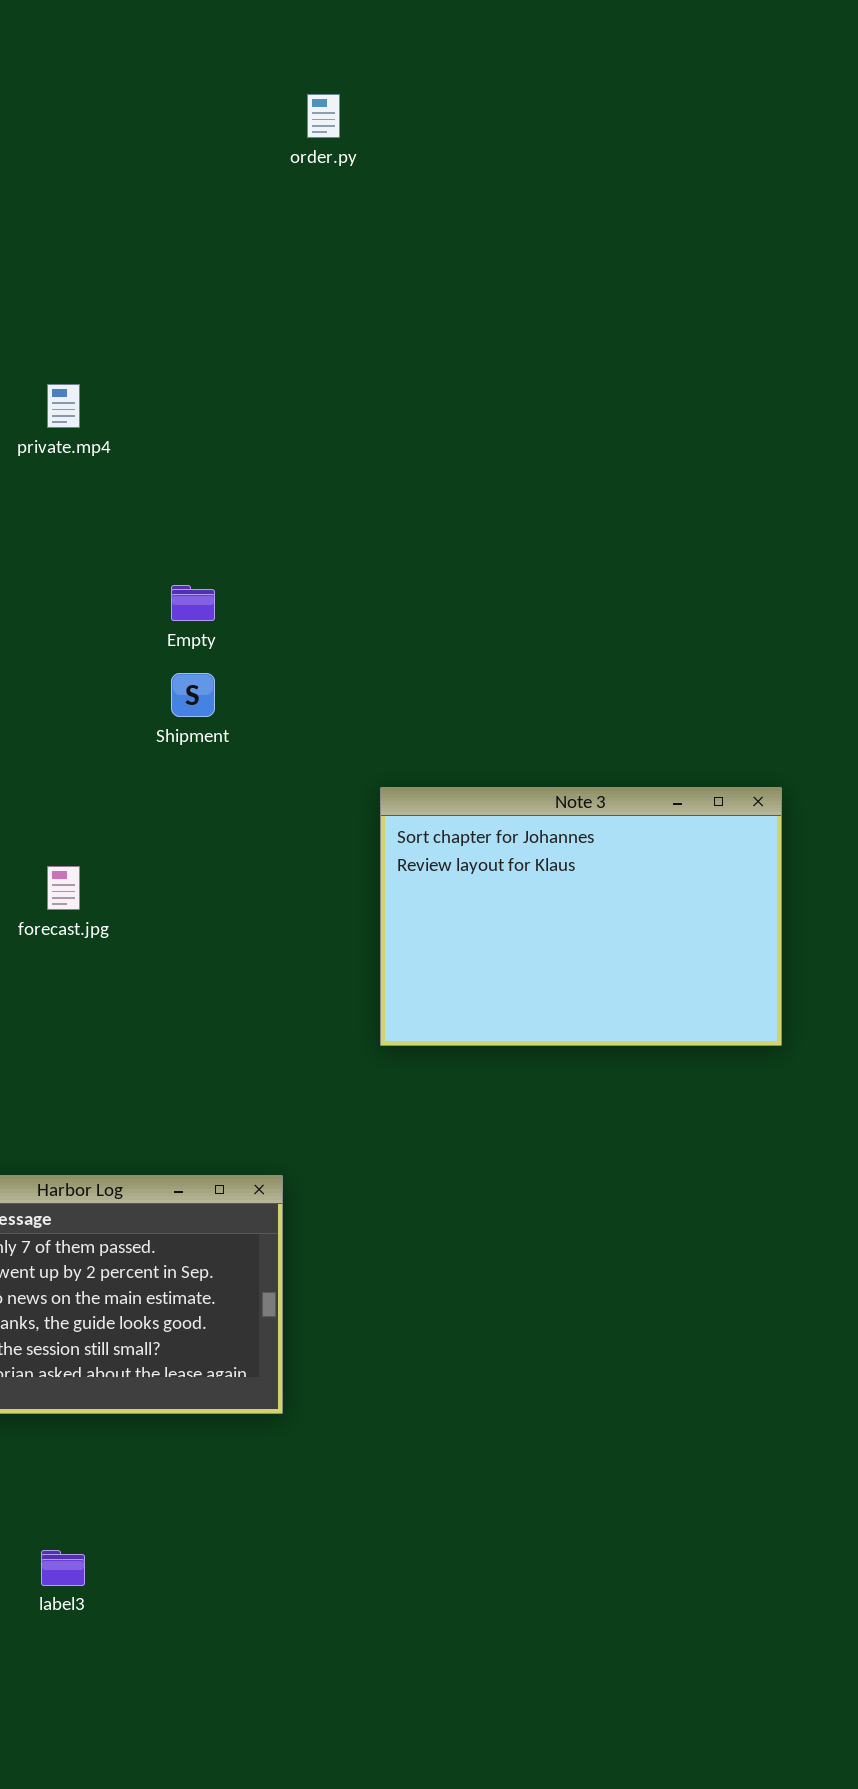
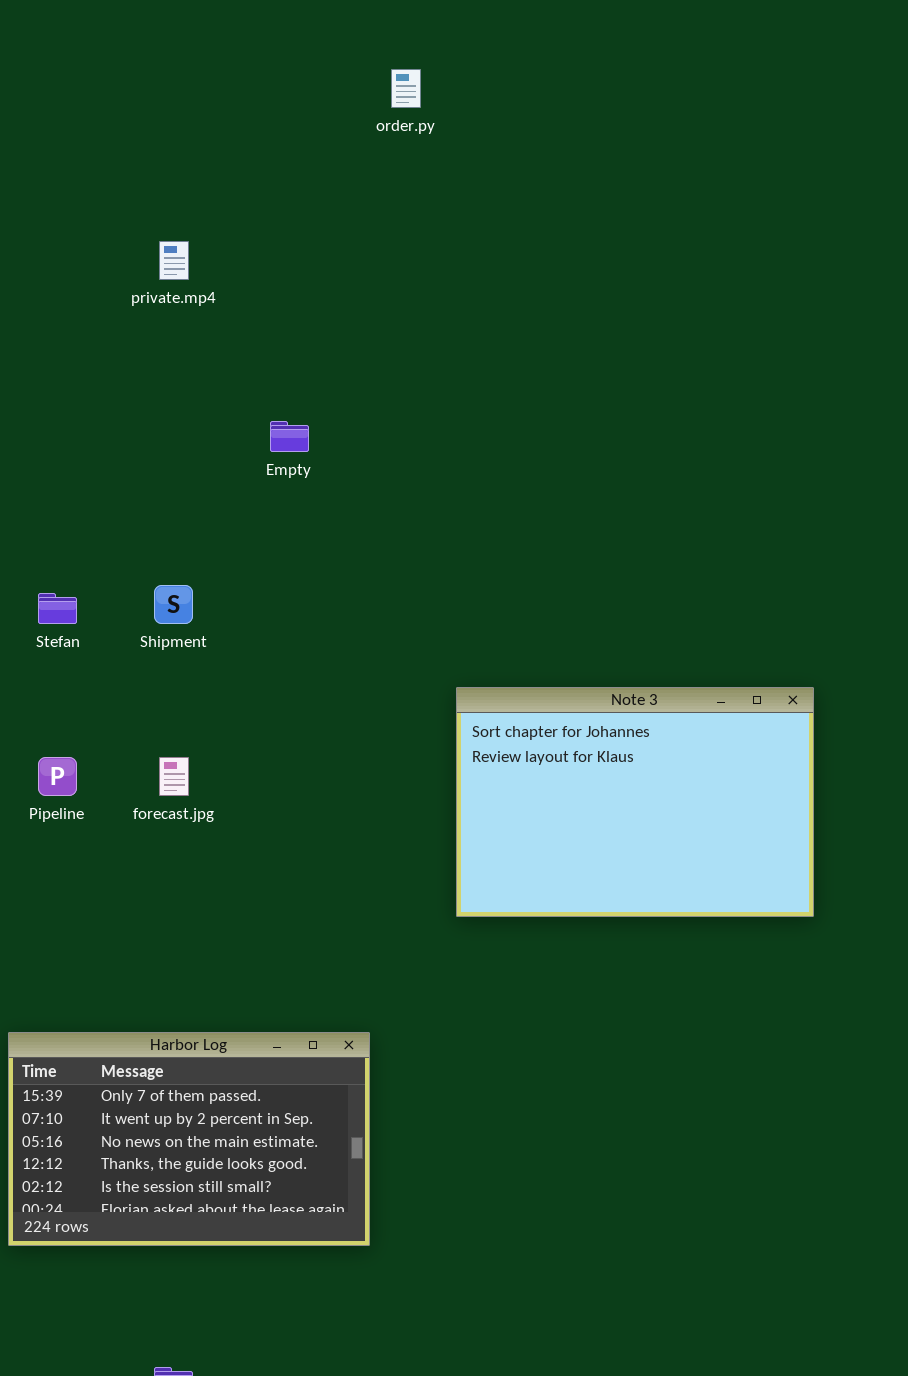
private.mp4: [47,384,80,428] -> [159,241,189,280], moved
Empty: [171,585,215,621] -> [270,421,309,452], moved
Shipment: [171,673,215,717] -> [154,585,193,624], moved

